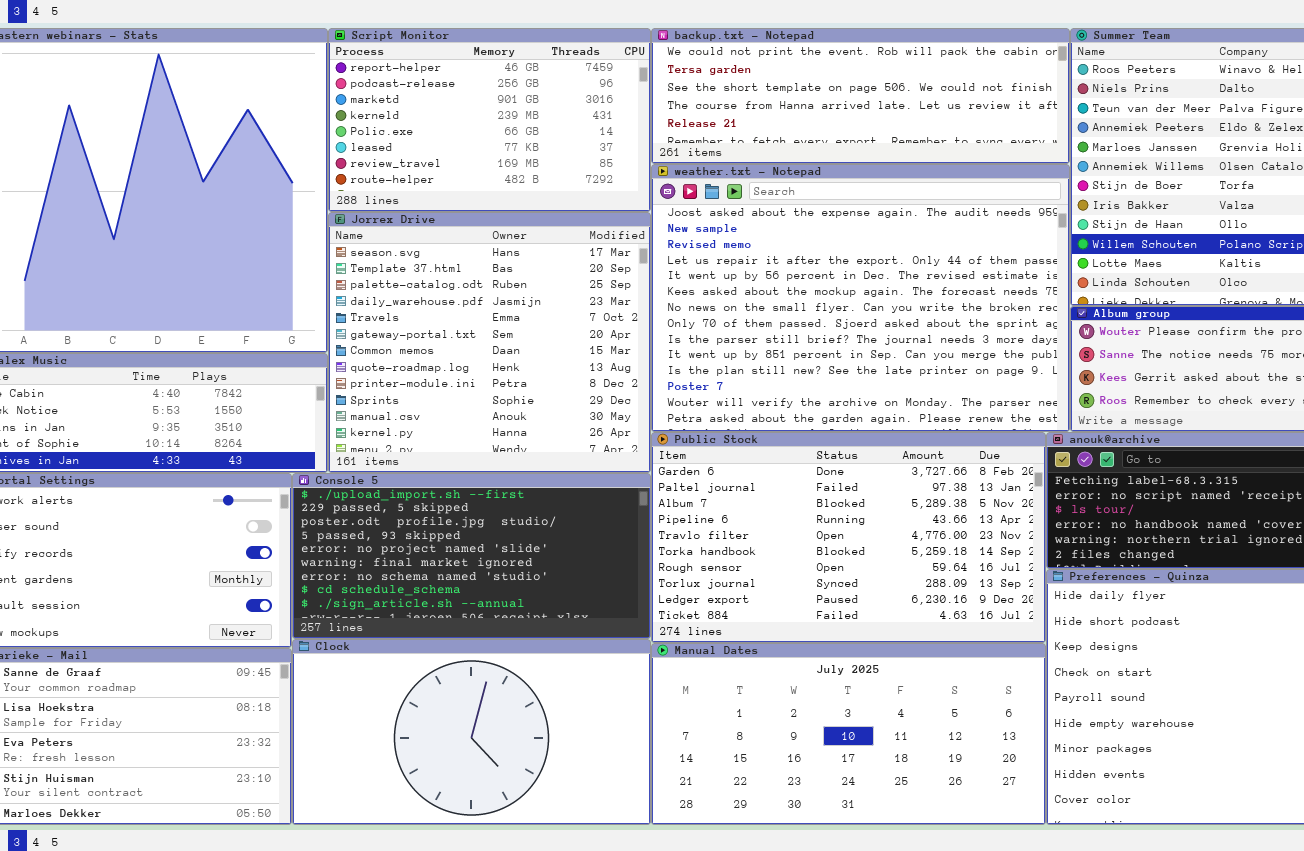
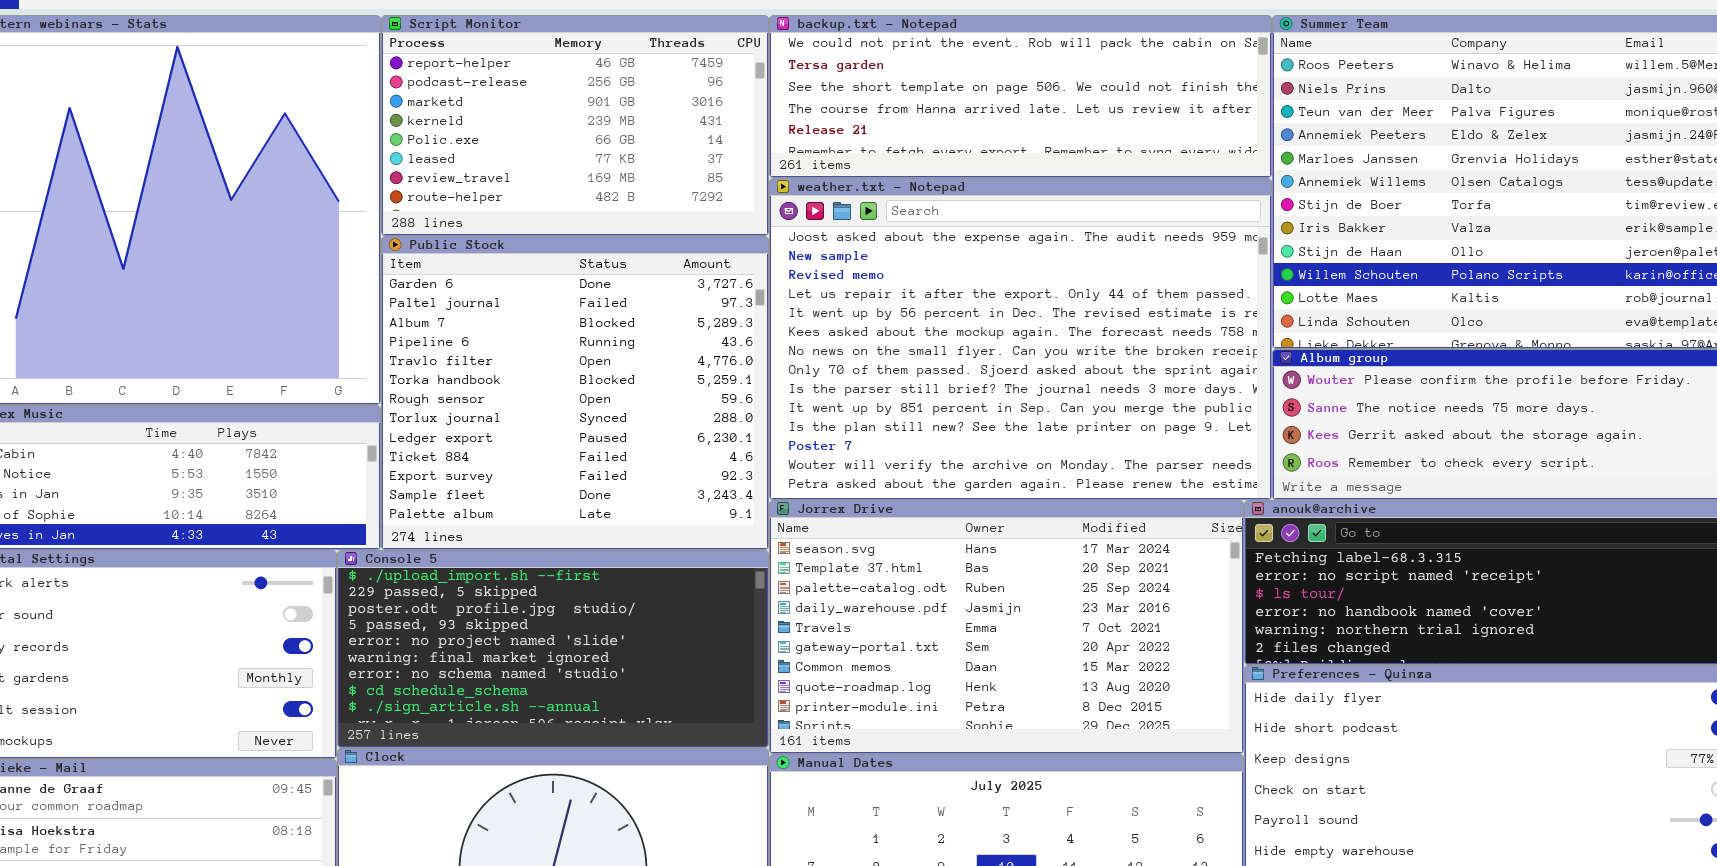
Jorrex Drive: [328,212,651,473] -> [769,500,1244,754], moved, resized
Public Stock: [651,432,1046,643] -> [381,236,769,550], moved, resized

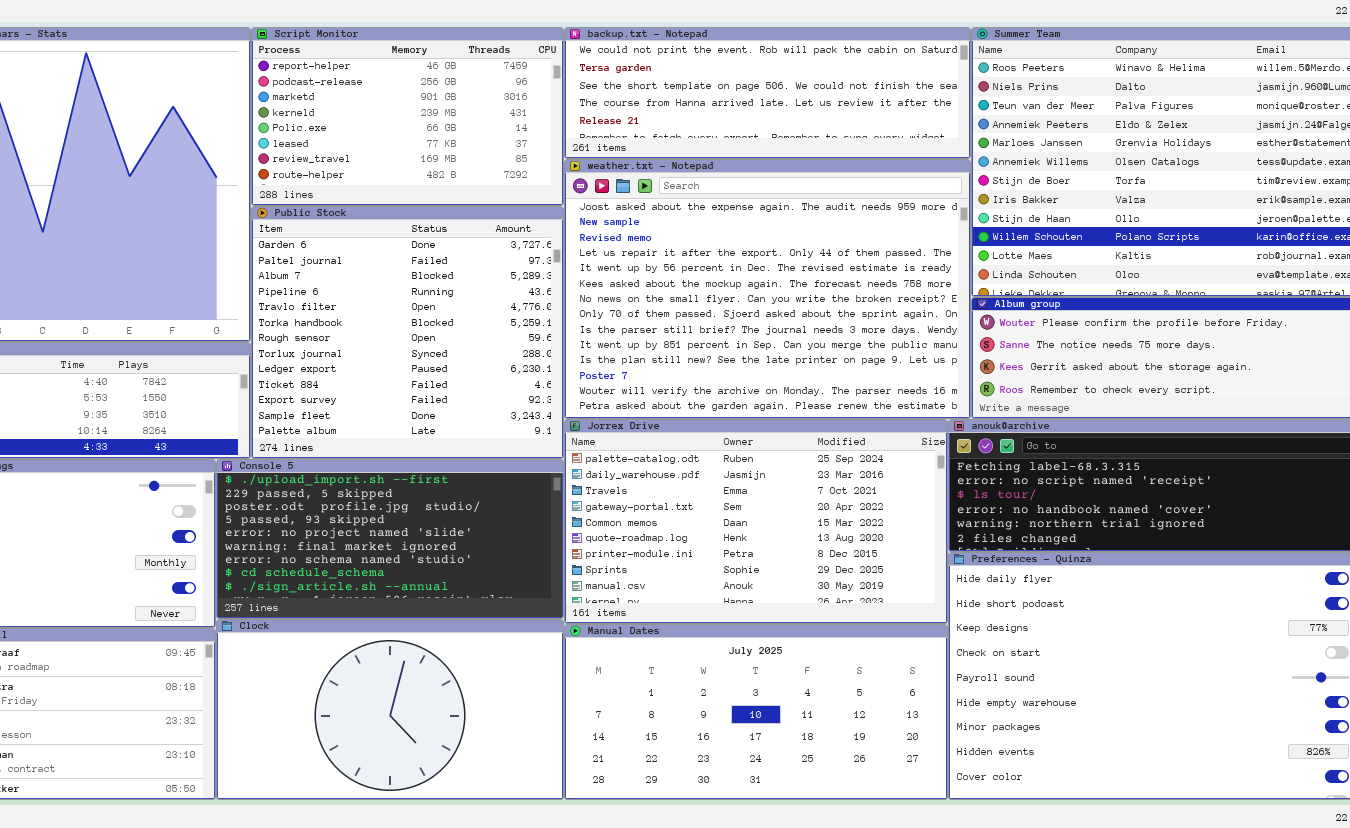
Jorrex Drive: [769,500,1244,754] -> [564,419,948,624], scrolled down 2 rows

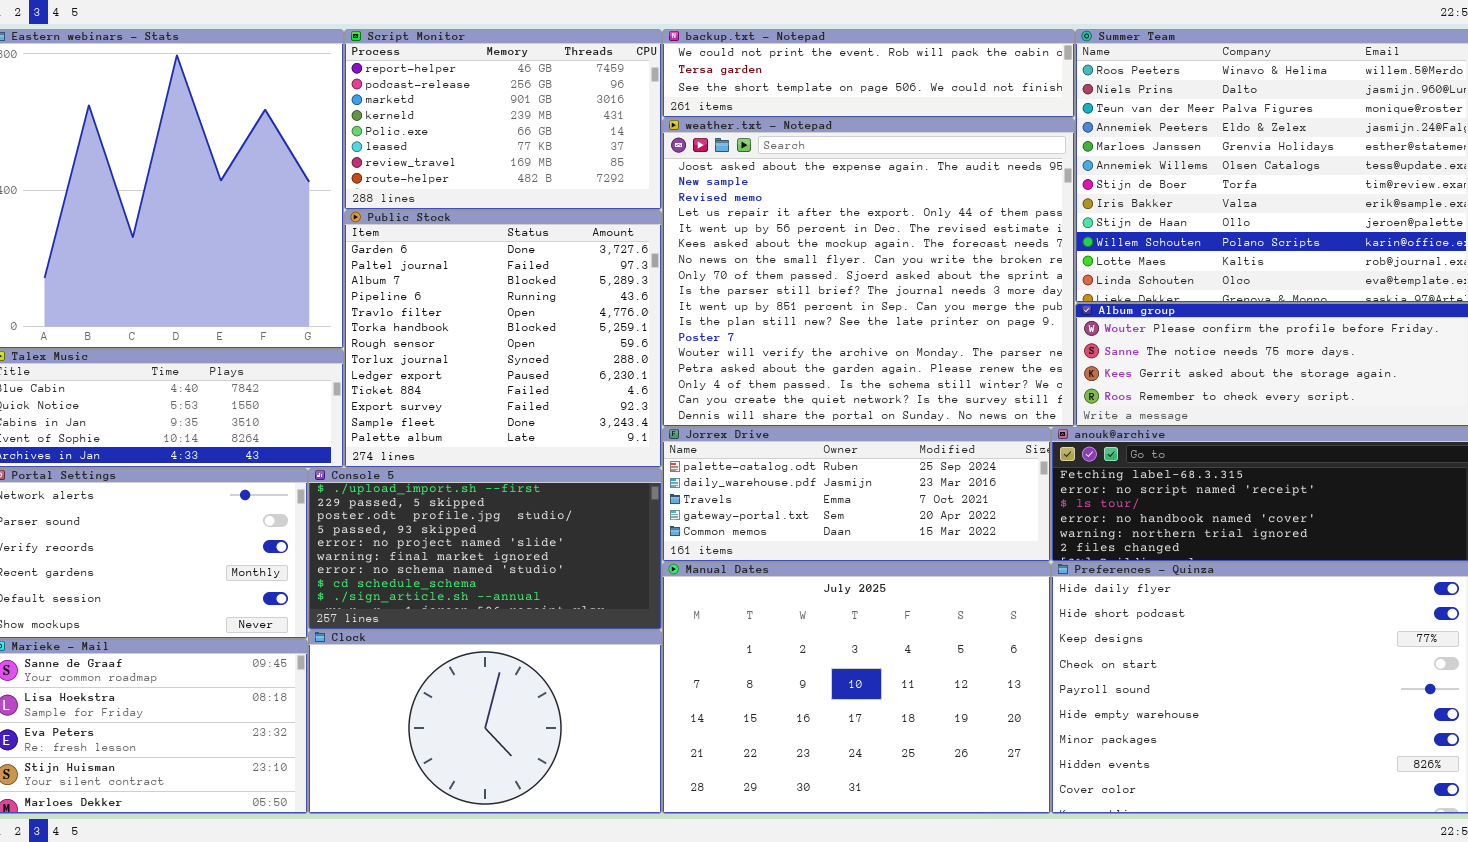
backup.txt - Notepad: [564,27,971,159] -> [662,29,1075,118], resized
weather.txt - Notepad: [564,159,971,419] -> [662,118,1075,427], resized
Jorrex Drive: [564,419,948,624] -> [662,427,1051,562], resized
Manual Dates: [564,624,948,800] -> [662,562,1051,814], resized

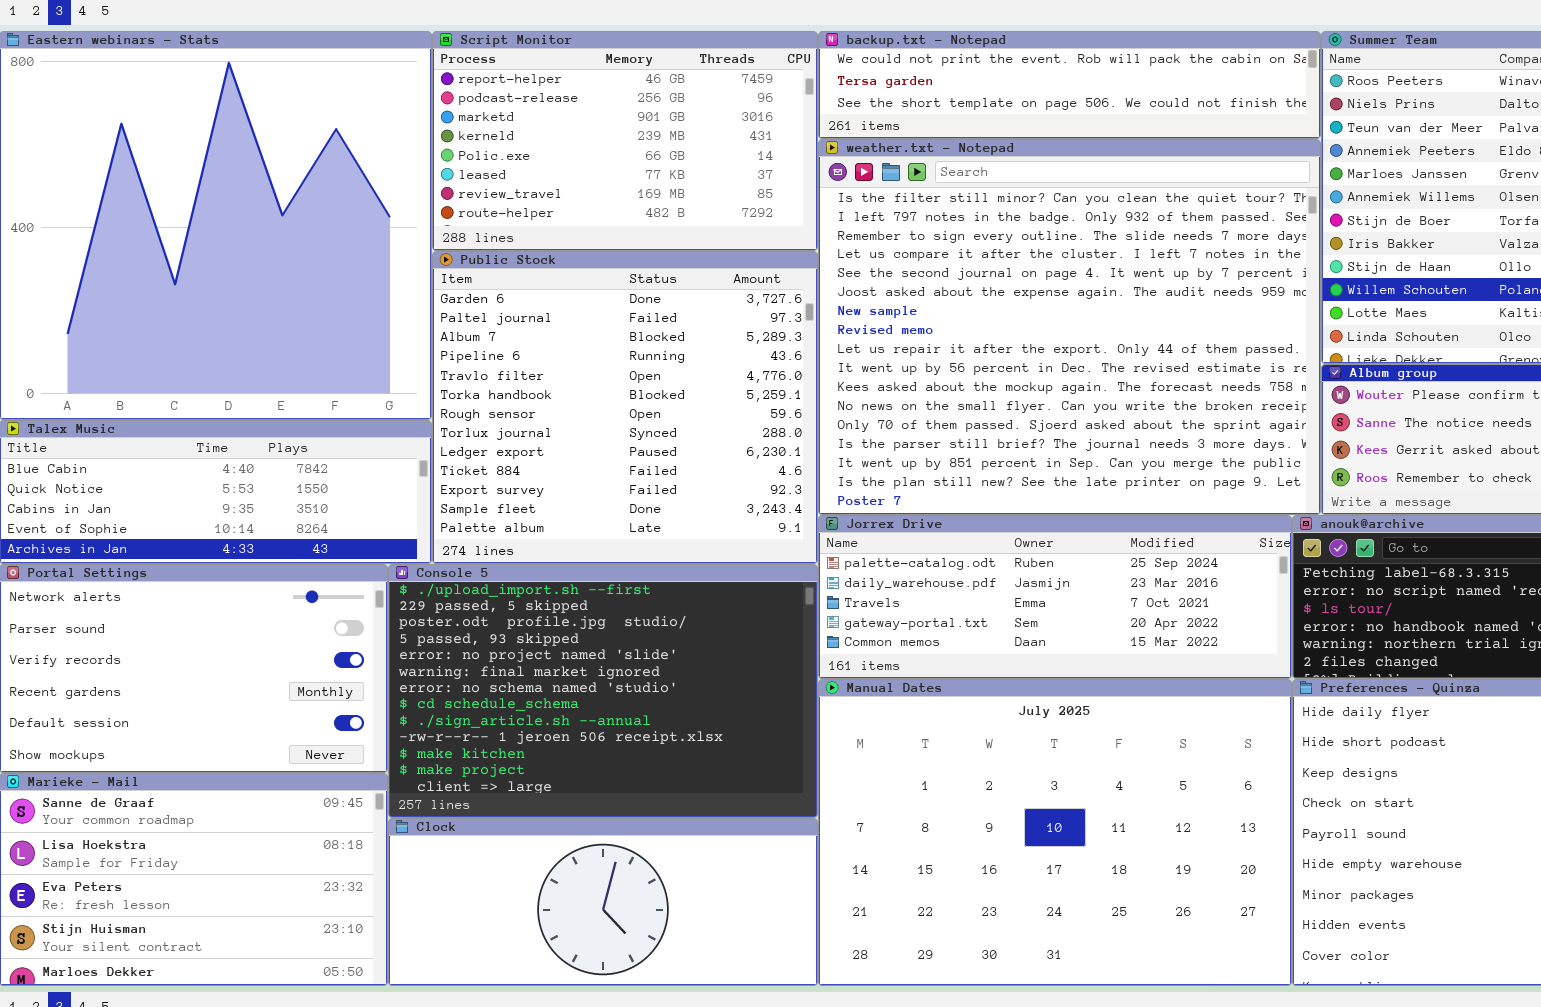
weather.txt - Notepad: [662,118,1075,427] -> [818,139,1321,515], scrolled up 5 rows
Console 5: [308,468,662,630] -> [388,564,818,818], resized
Clock: [308,630,662,814] -> [388,818,818,986], resized

